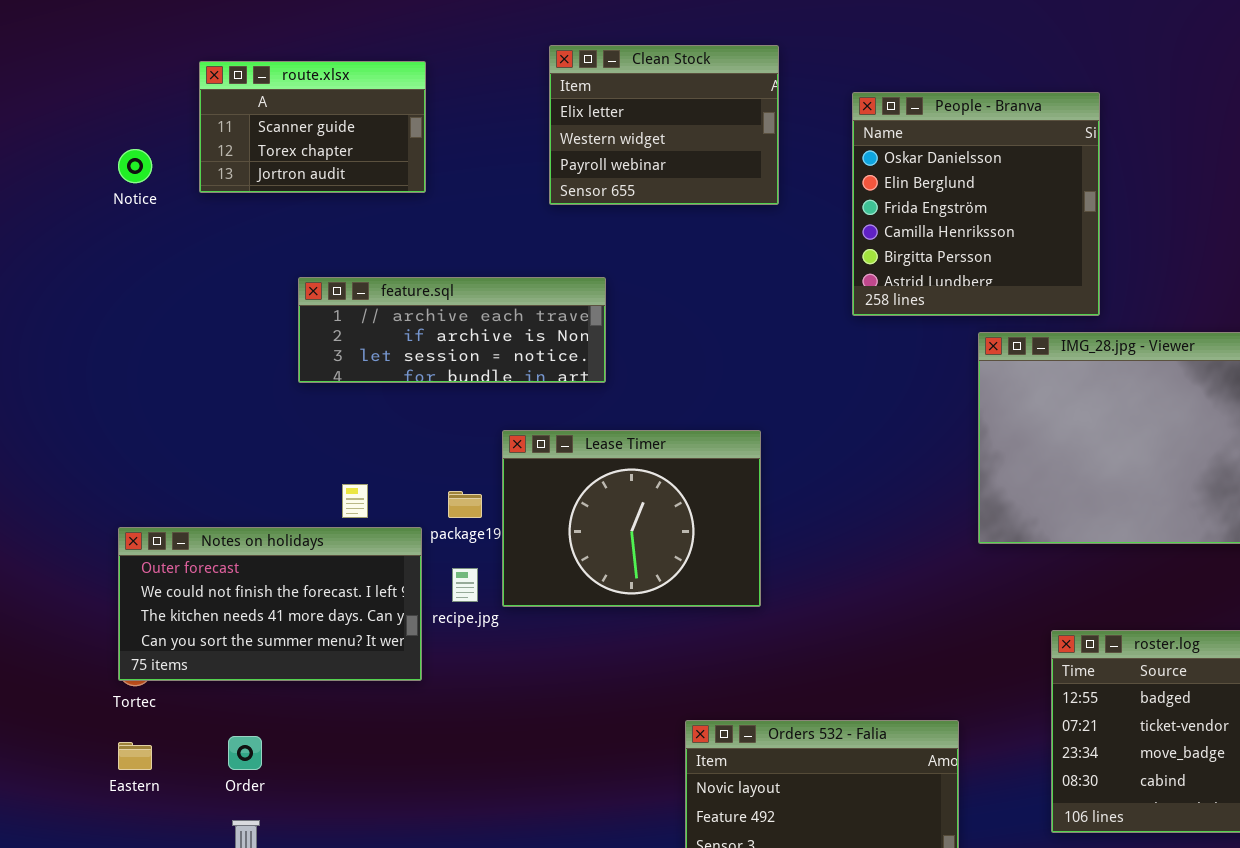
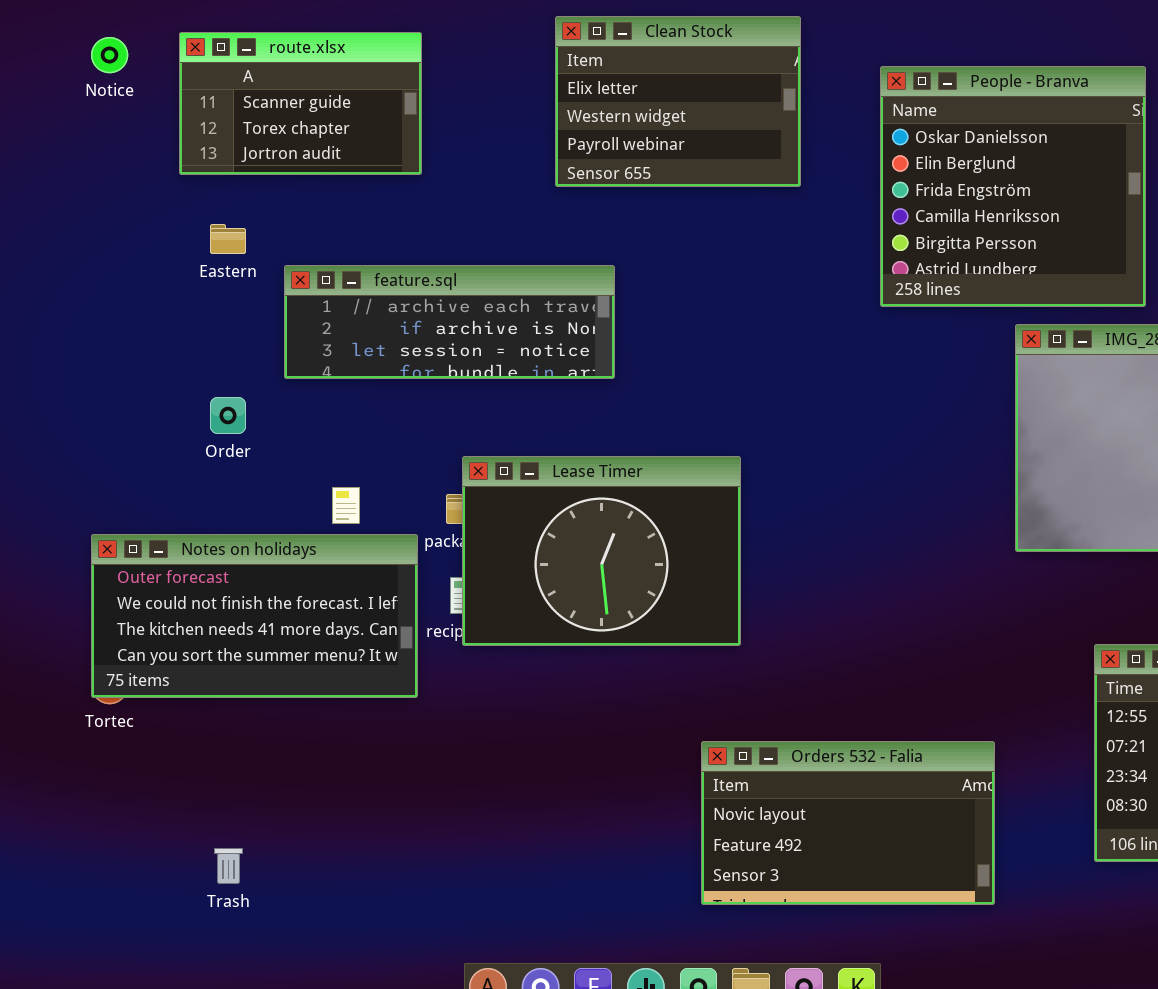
Notice: [118,149,152,183] -> [91,37,128,73], moved
Lease Timer: [502,430,761,607] -> [462,456,741,646], moved
Order: [228,736,262,770] -> [210,397,246,434], moved
Eastern: [118,742,152,770] -> [210,224,246,254], moved

